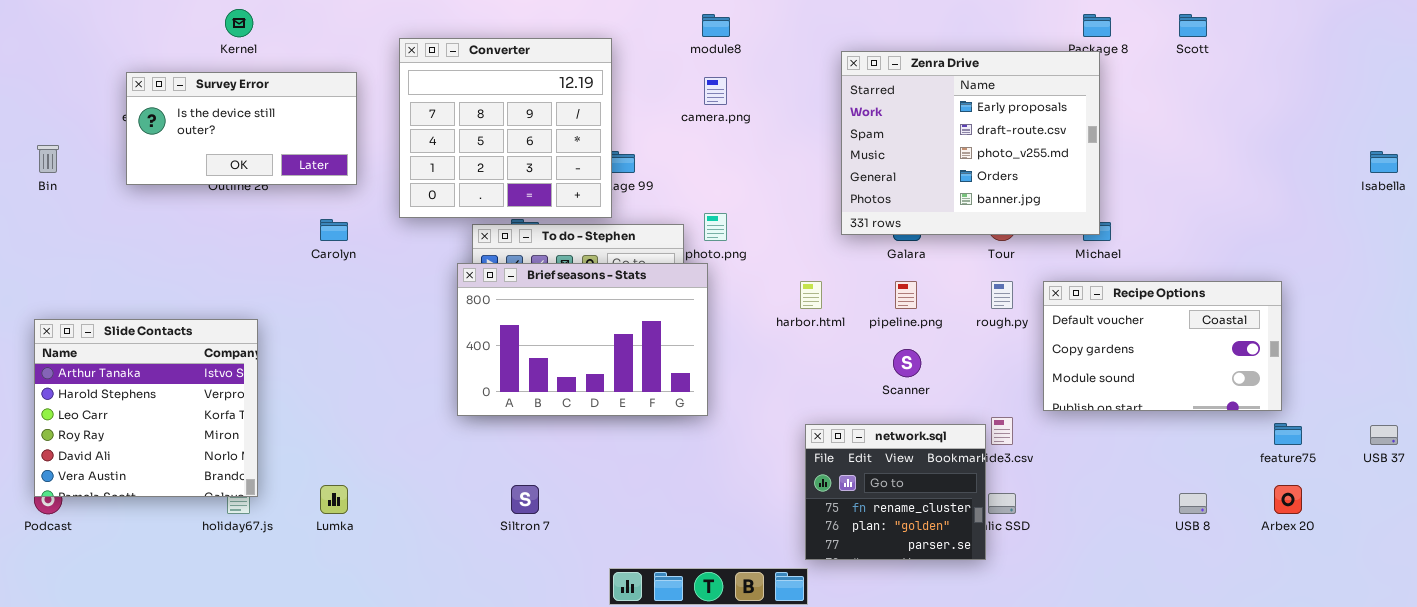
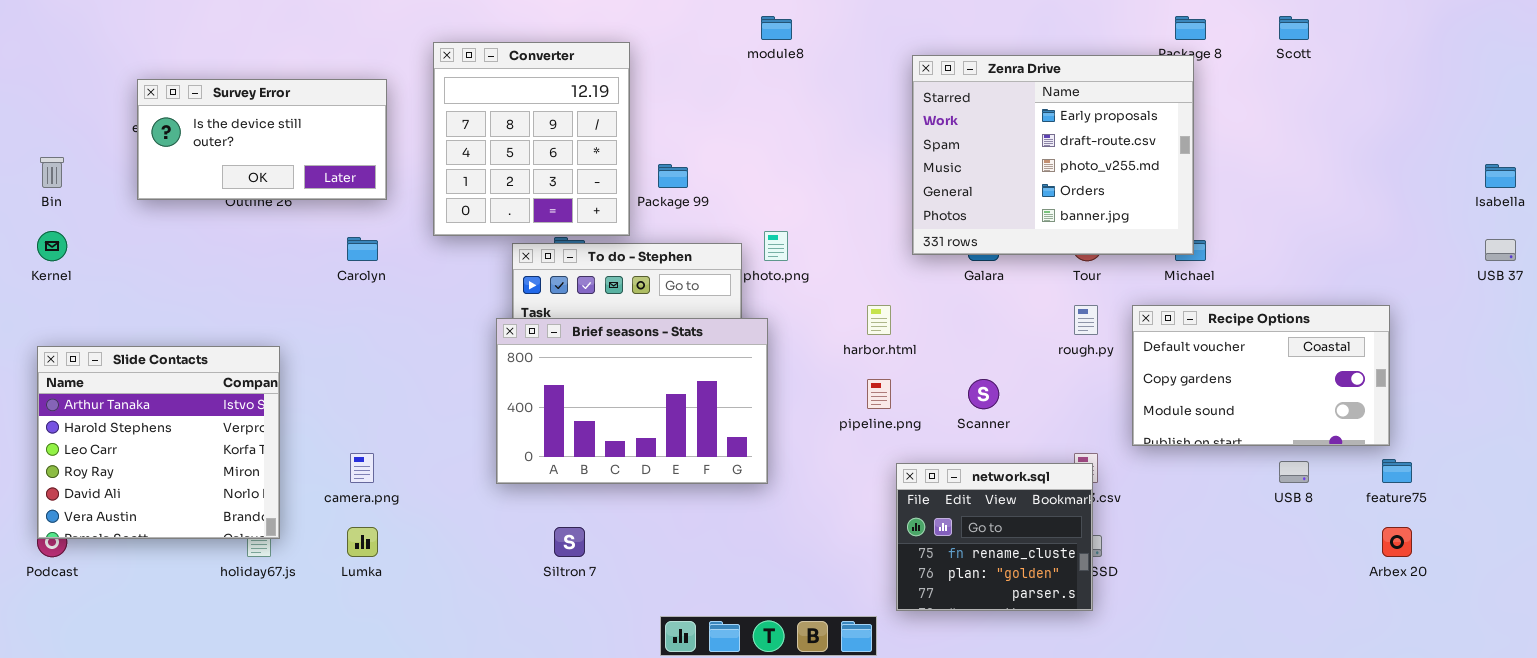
Kernel: [225,9,253,37] -> [37,231,67,261], moved
Converter: [399,38,612,218] -> [433,42,630,236], resized
camera.png: [704,77,727,105] -> [350,453,374,483], moved
Brief seasons - Stats: [457,263,708,416] -> [496,318,768,484], moved
pipeline.png: [895,281,917,309] -> [867,379,891,409], moved
network.sql: [805,424,986,560] -> [896,463,1093,611], moved
USB 37: [1370,425,1398,445] -> [1485,239,1516,261], moved
USB 8: [1179,493,1207,514] -> [1279,461,1309,483], moved

